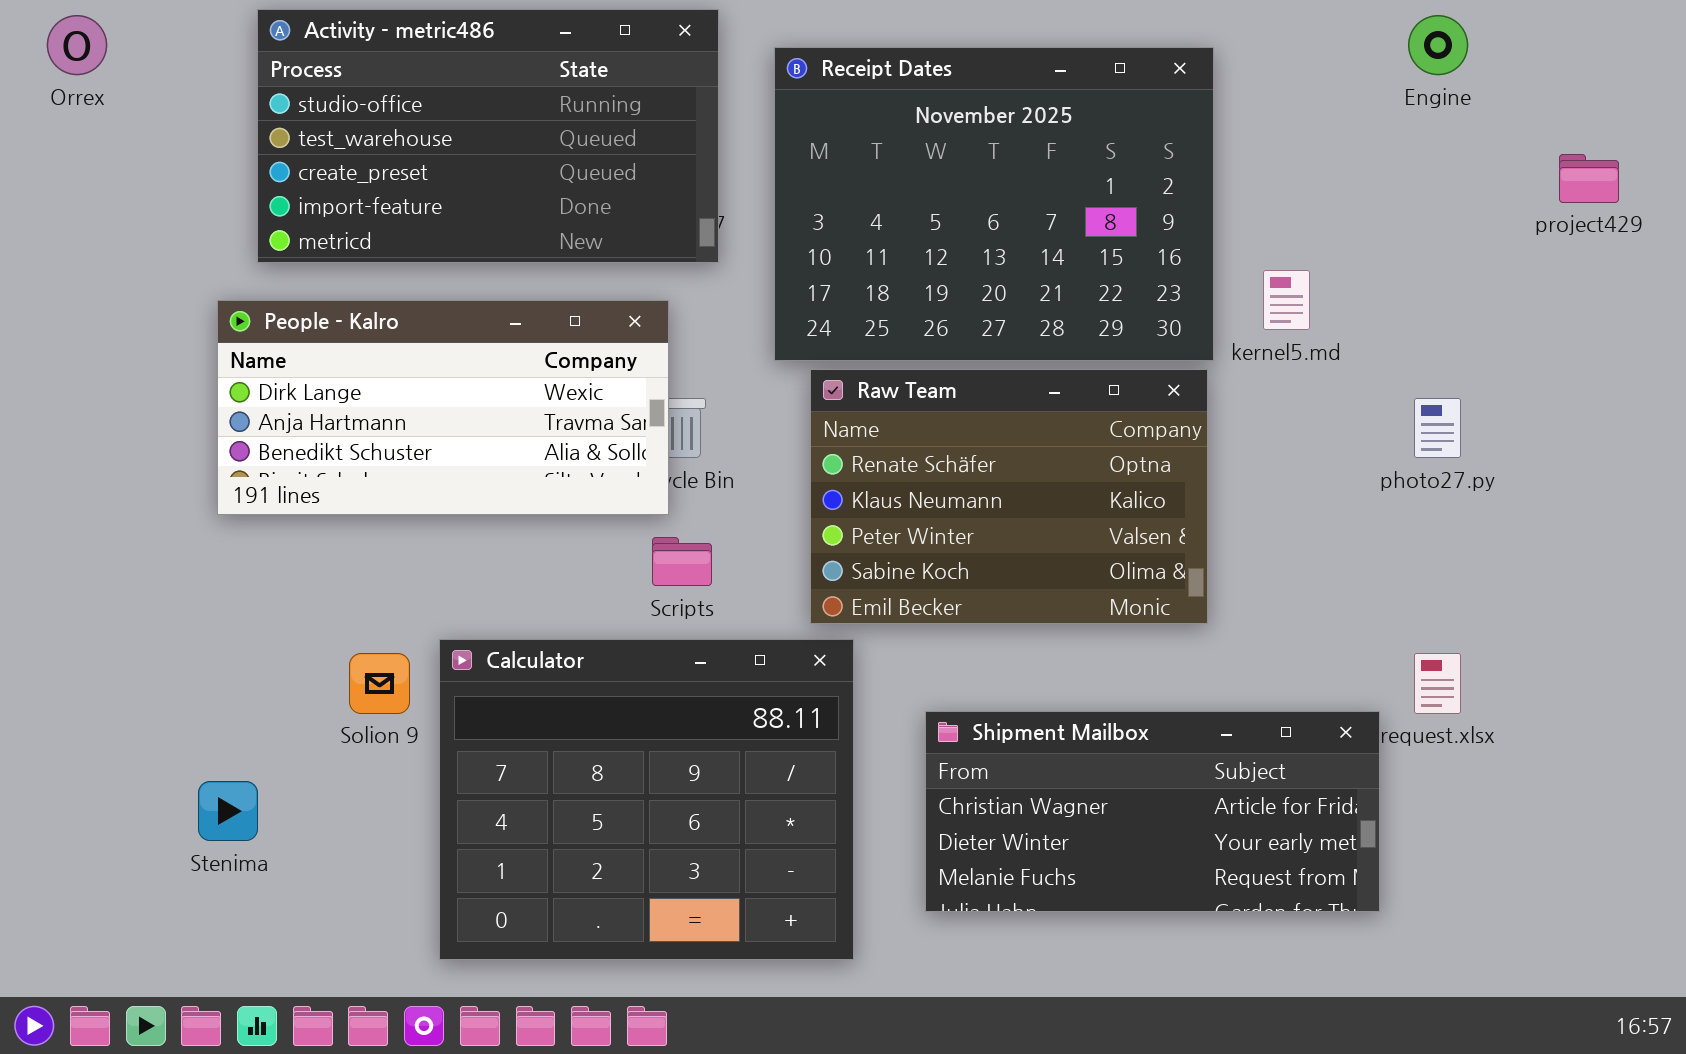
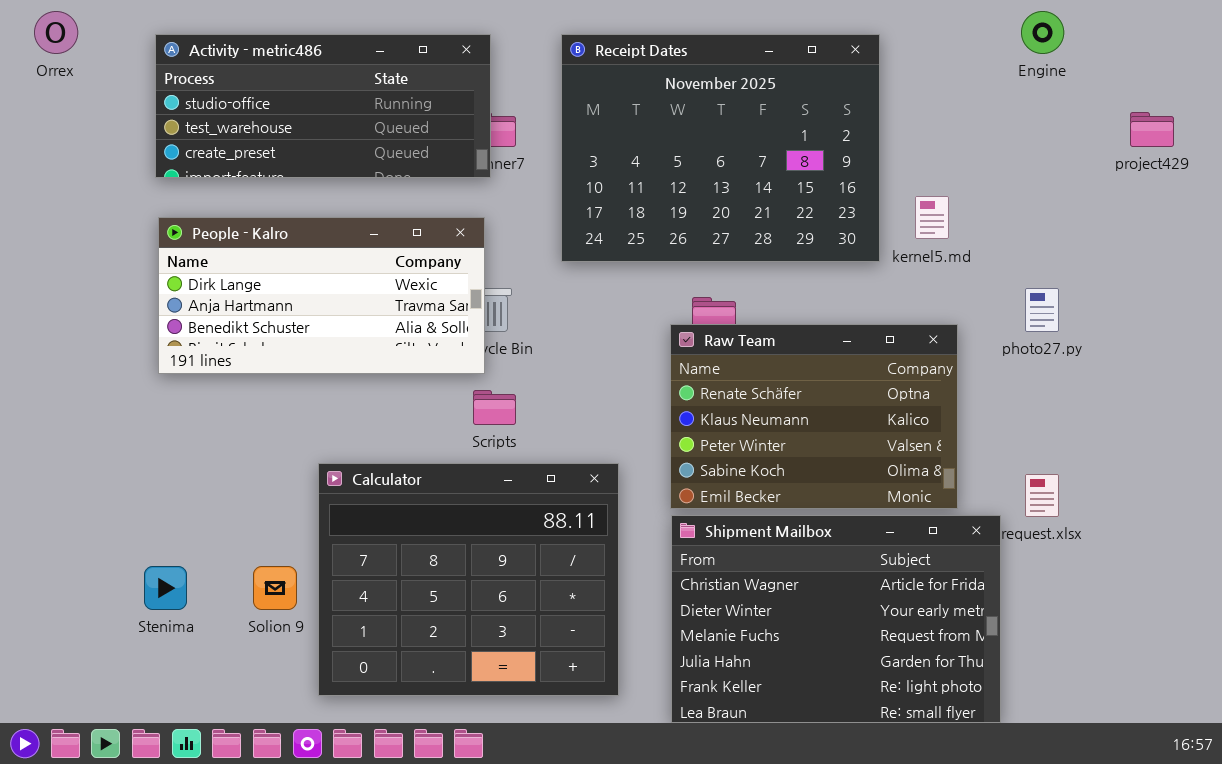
Activity - metric486: [257,9,719,263] -> [155,34,491,178], moved, resized
Raw Team: [810,369,1208,624] -> [670,324,958,509], moved
Solion 9: [349,653,410,714] -> [253,566,297,610], moved
Shipment Mailbox: [925,711,1380,912] -> [671,515,1001,723], resized

